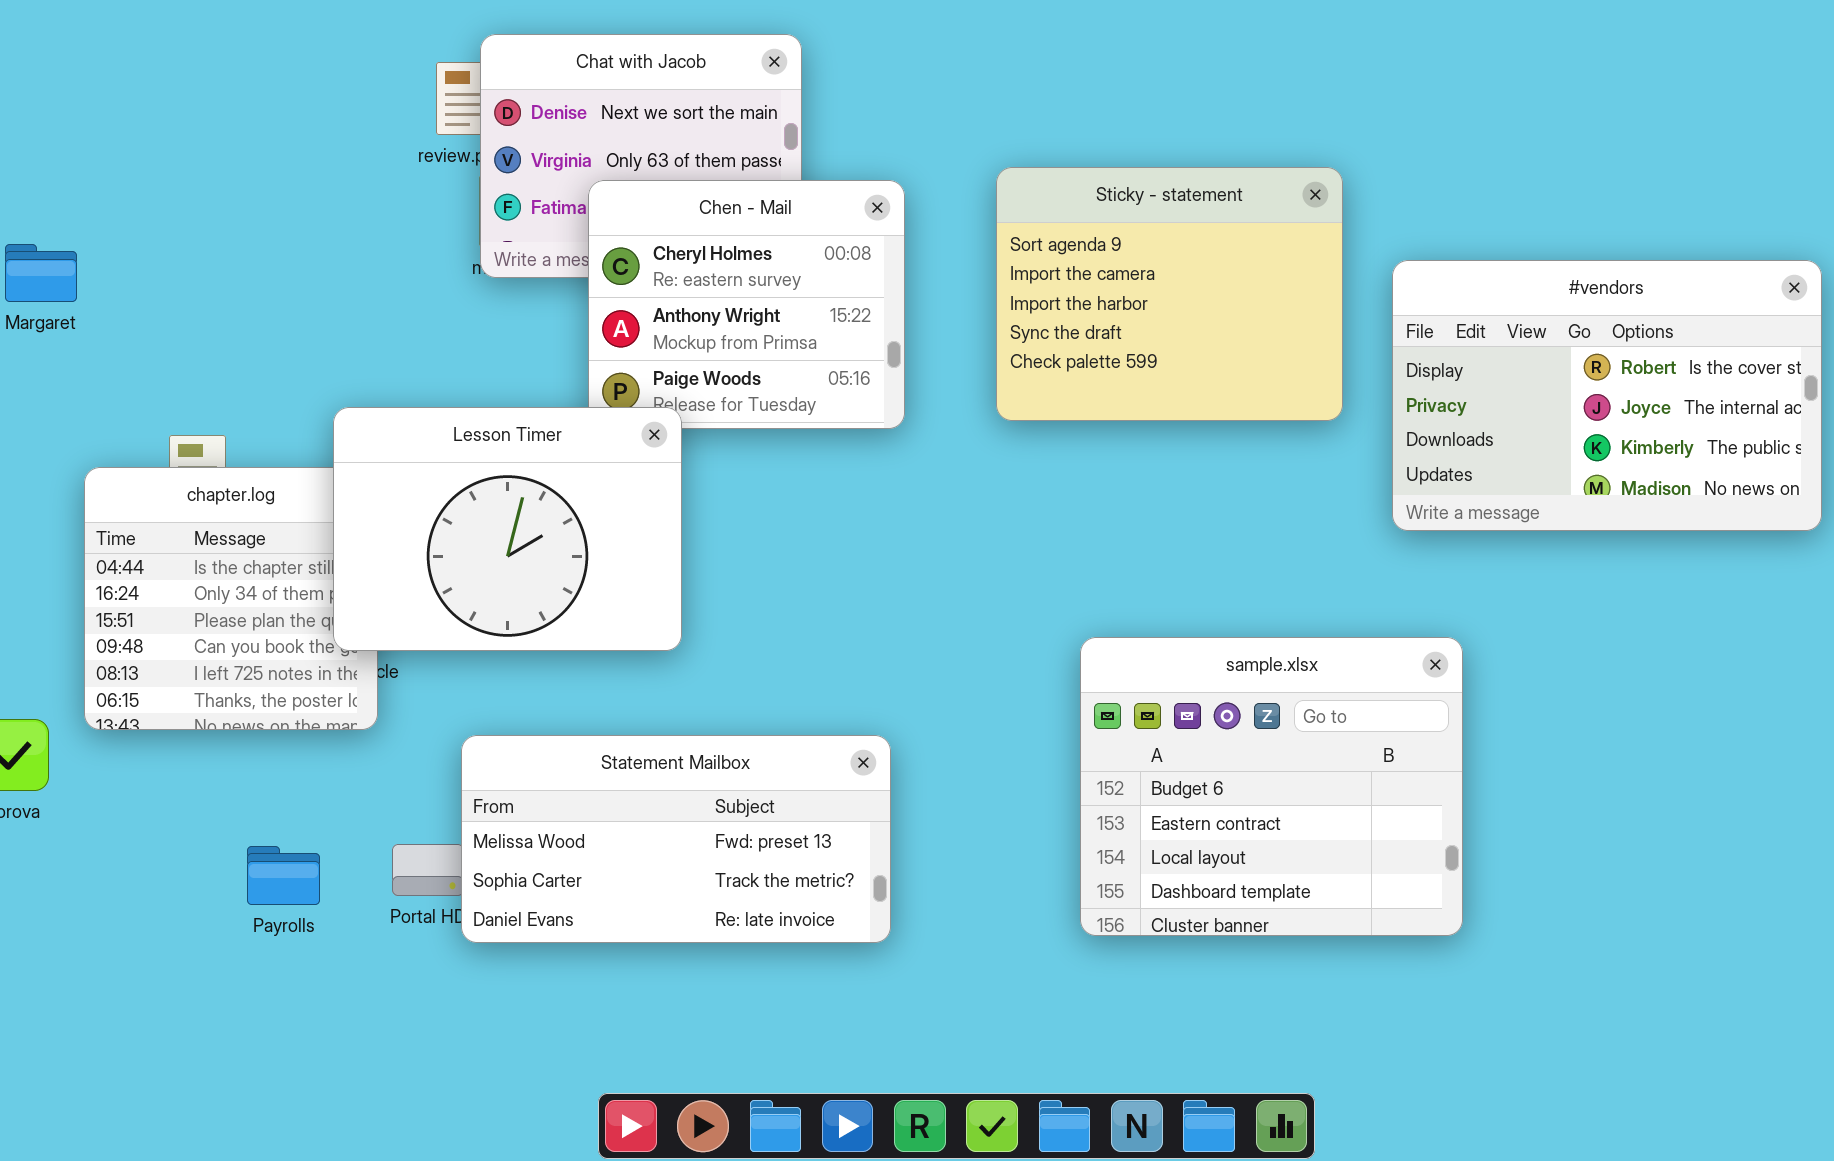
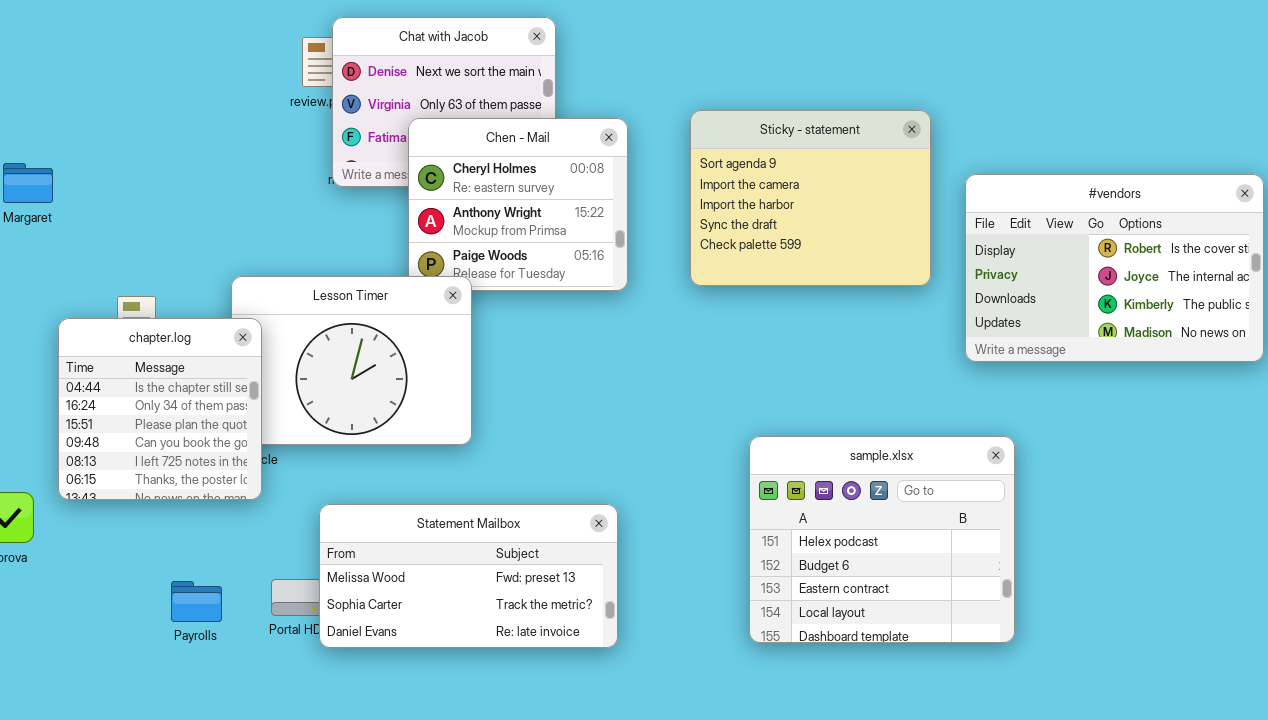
chapter.log: [84,467,378,730] -> [58,318,262,500], raised
sample.xlsx: [1080,637,1463,936] -> [749,436,1015,643], scrolled up 1 row

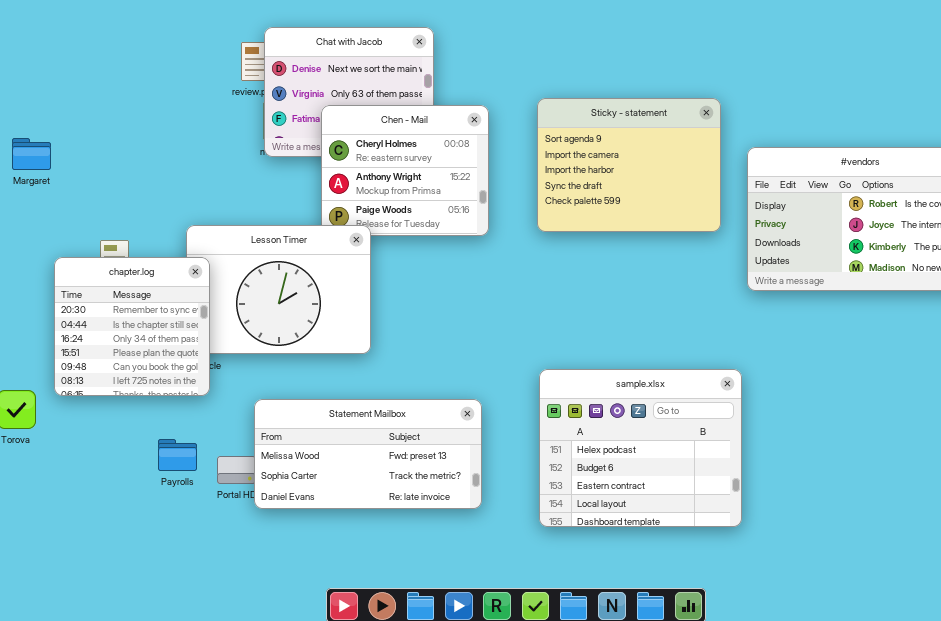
chapter.log: [58,318,262,500] -> [54,257,210,396], scrolled up 1 row
sample.xlsx: [749,436,1015,643] -> [539,369,742,527], moved
Payrolls: [171,581,222,622] -> [158,439,197,471], moved

